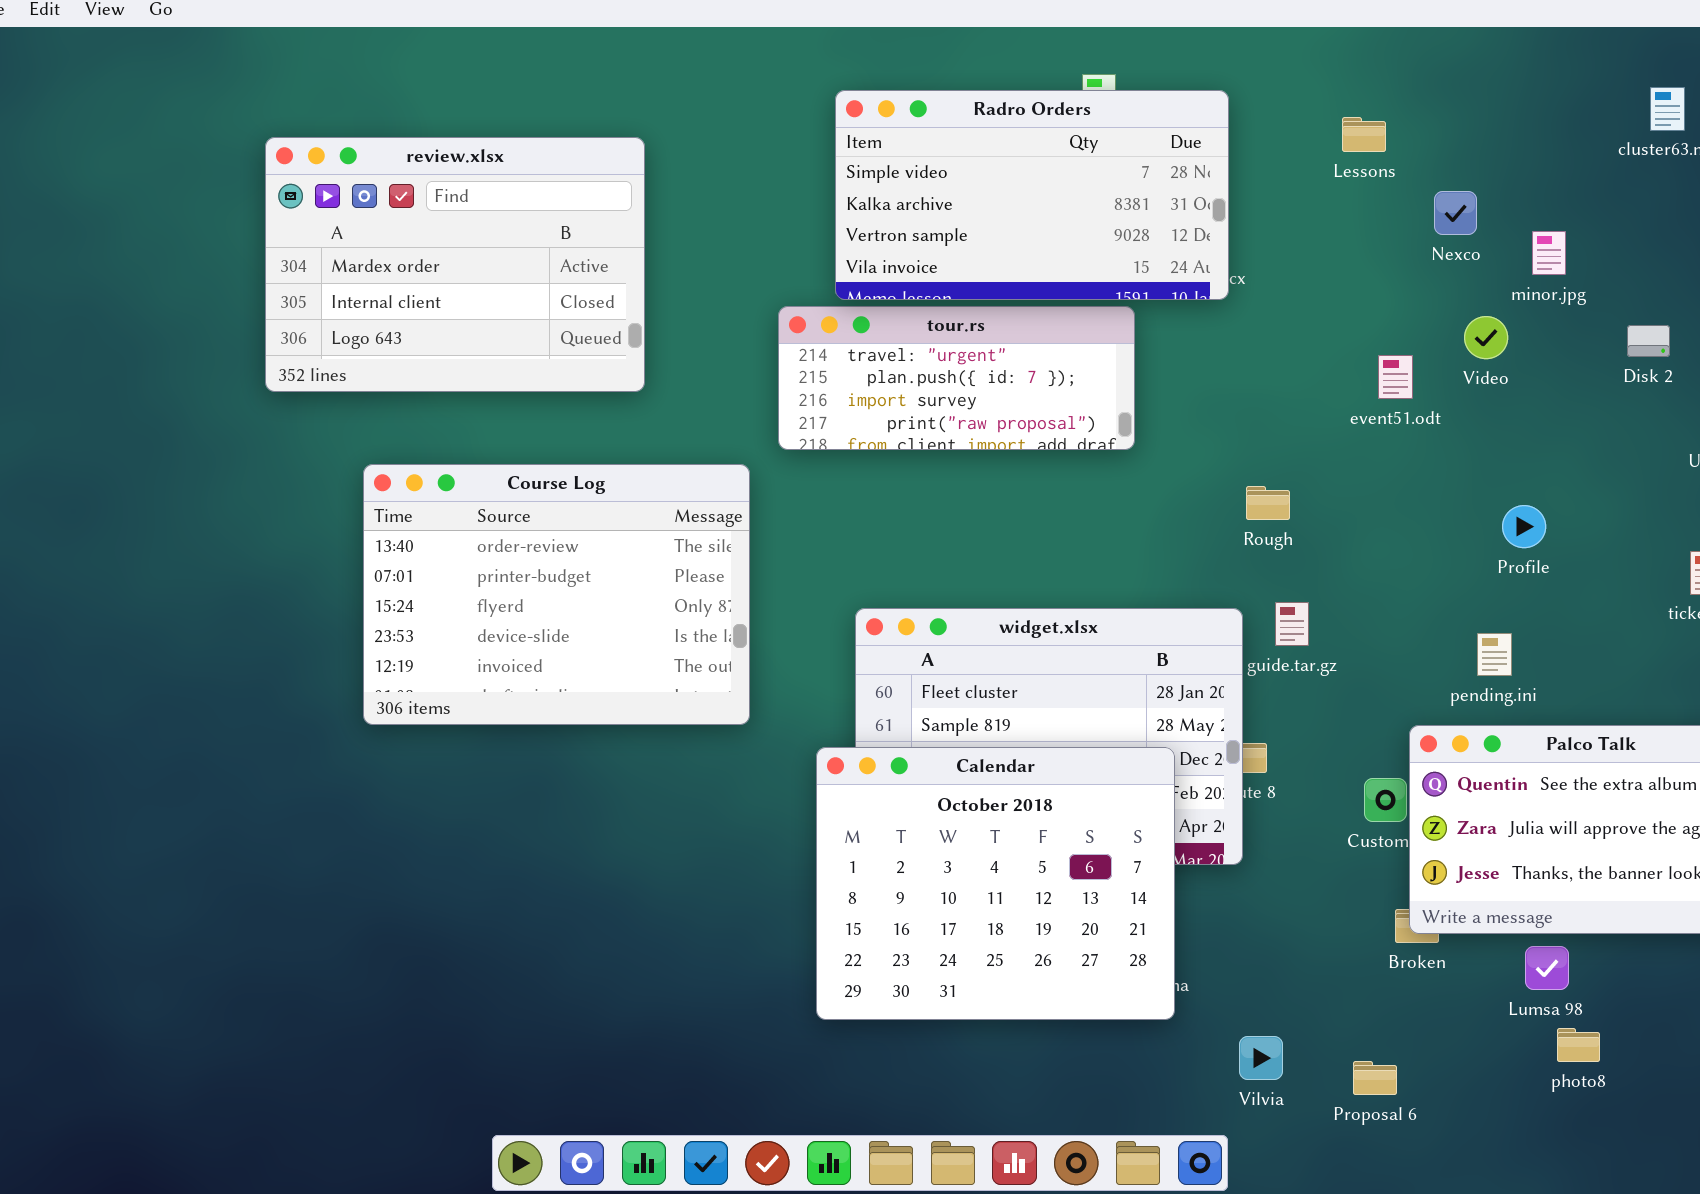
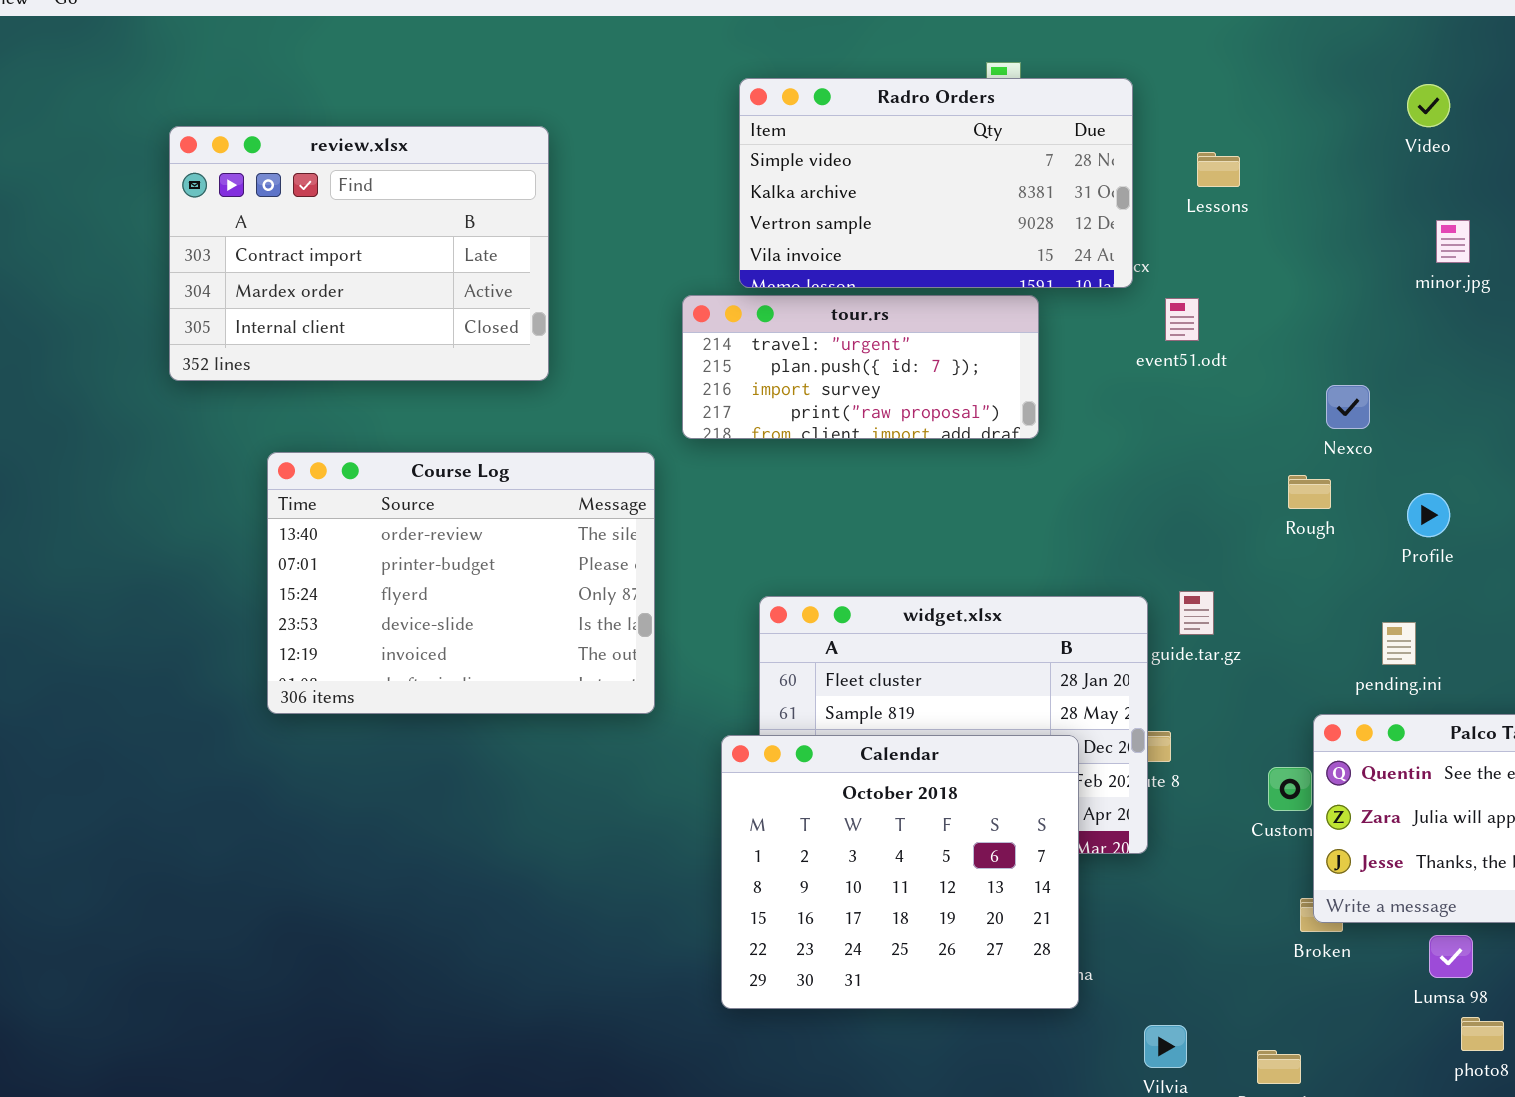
Lessons: [1342,117,1386,152] -> [1197,152,1240,187], moved
review.xlsx: [265,137,645,392] -> [169,126,549,381], scrolled up 1 row
Nexco: [1434,191,1477,235] -> [1326,385,1370,429], moved
Video: [1464,316,1508,359] -> [1407,84,1450,127], moved
event51.odt: [1378,355,1413,399] -> [1165,298,1199,341], moved
Rough: [1246,486,1290,520] -> [1288,475,1331,509], moved

